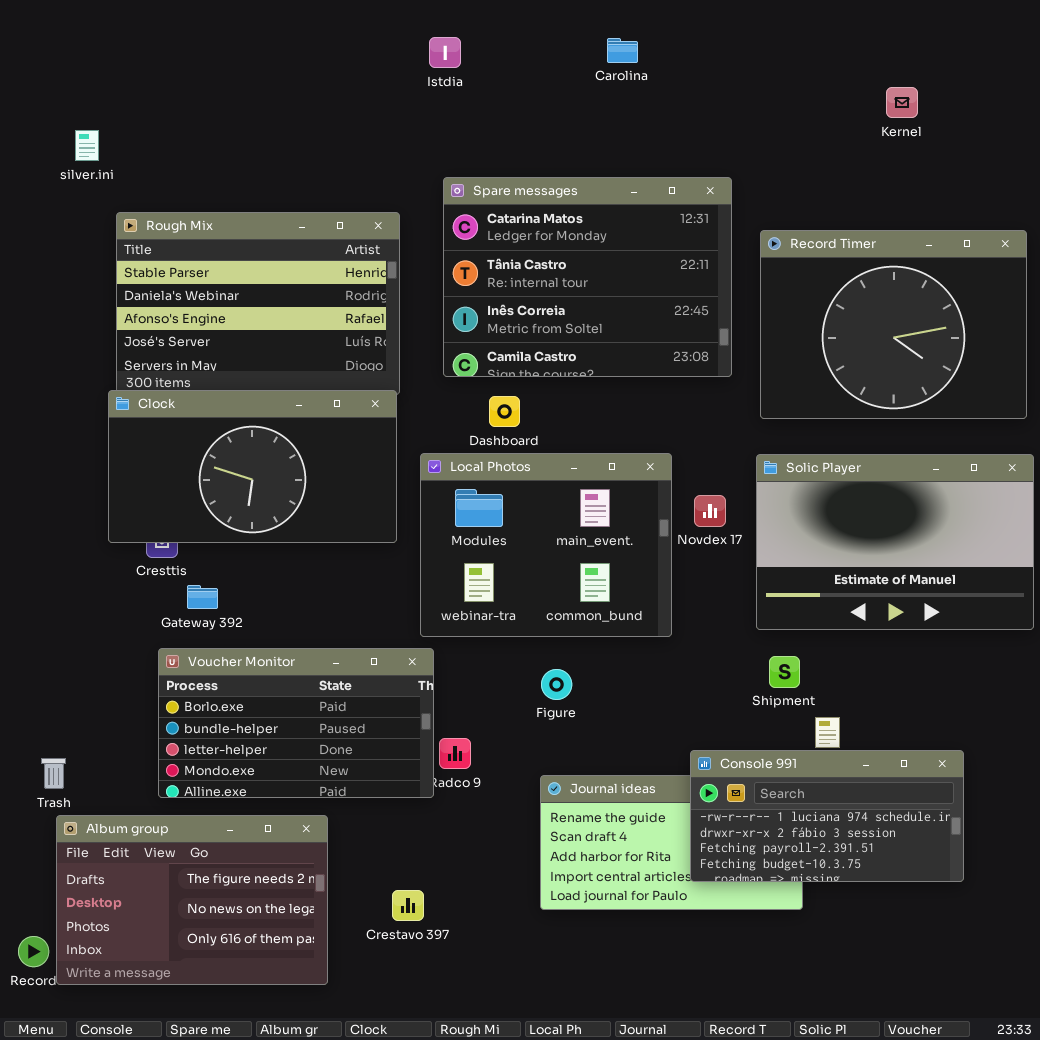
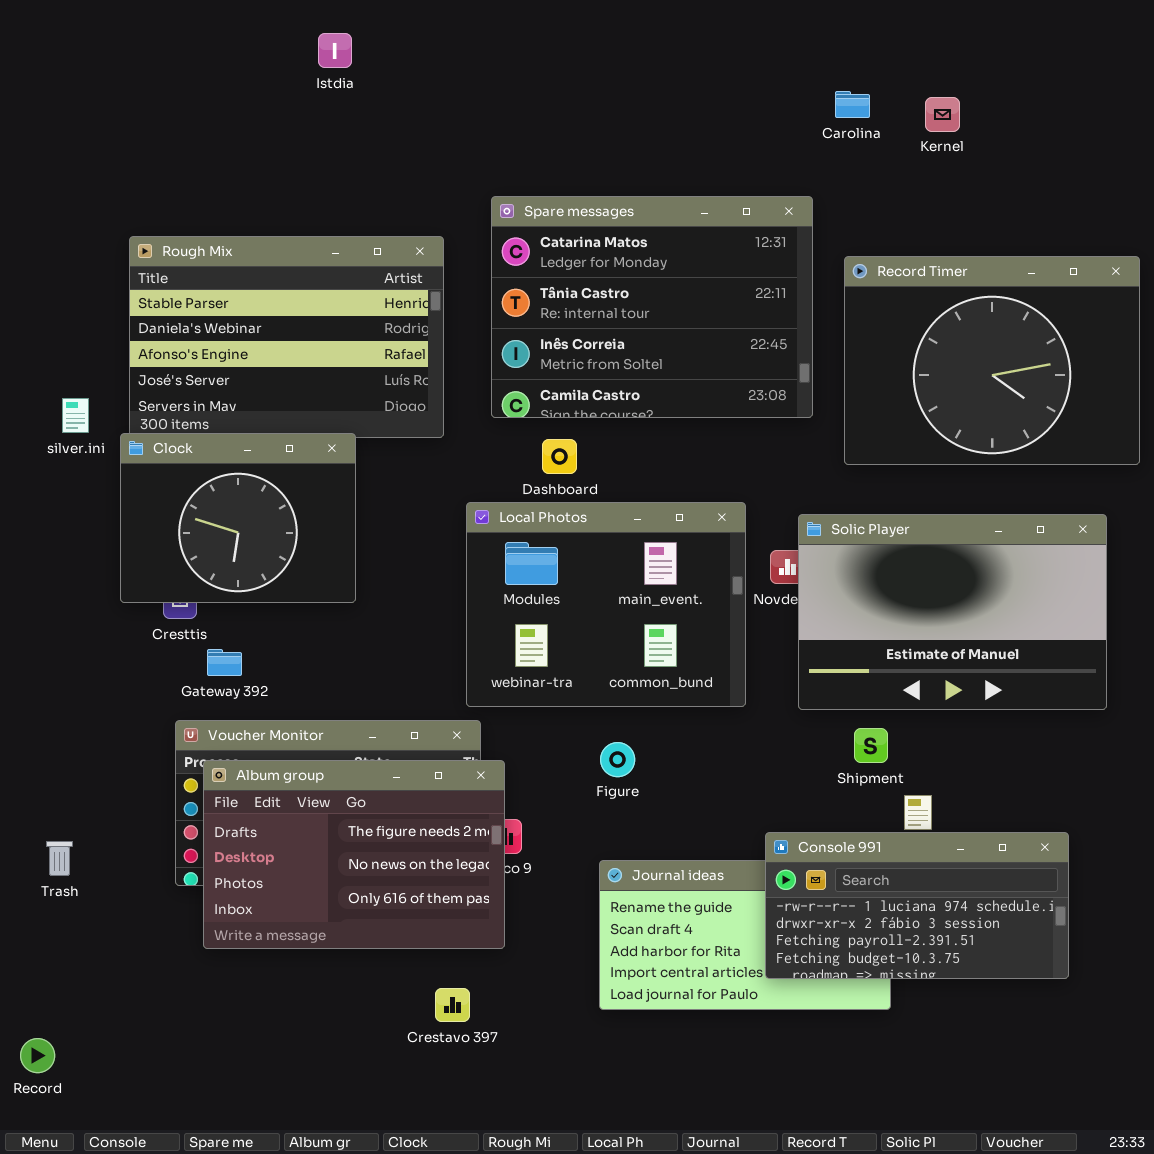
Istdia: [429,37,461,68] -> [318,33,352,68], moved
Carolina: [607,38,638,63] -> [835,91,870,118], moved
Kernel: [886,87,918,118] -> [925,97,960,132], moved
silver.ini: [75,130,99,161] -> [62,398,89,433], moved
Clock: [108,390,397,543] -> [120,433,356,603], resized
Solic Player: [756,454,1034,630] -> [798,514,1107,710], moved
Album group: [56,815,328,985] -> [203,760,505,949], moved

